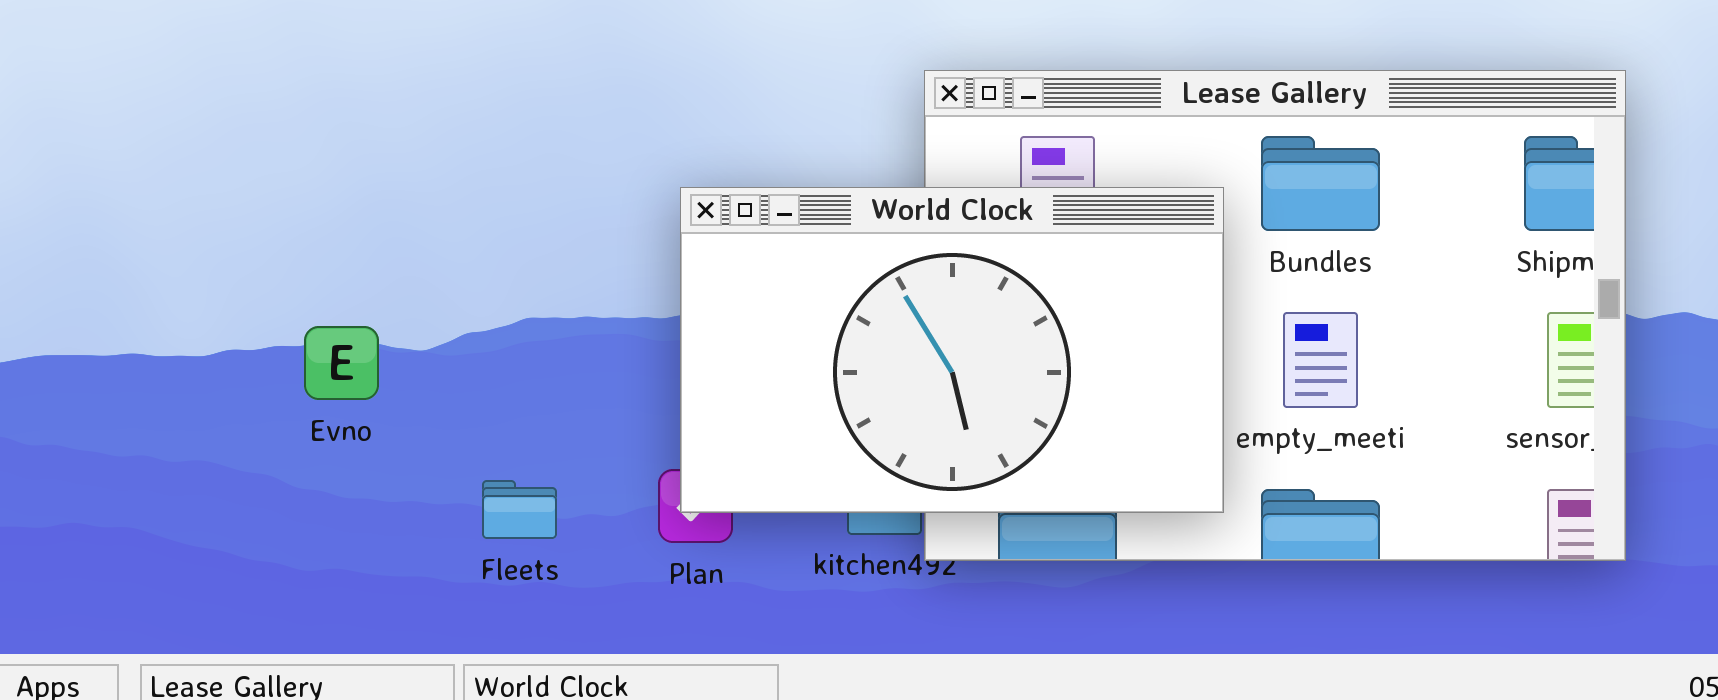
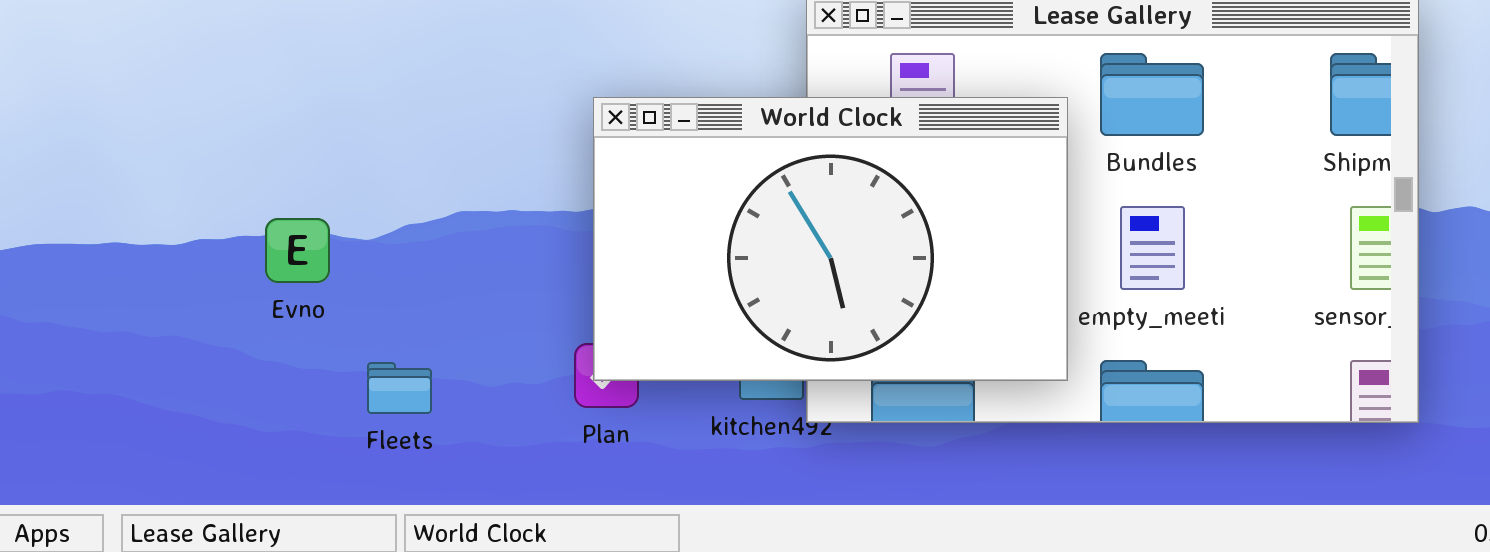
Fleets: [482,480,557,539] -> [367,362,432,414], moved

